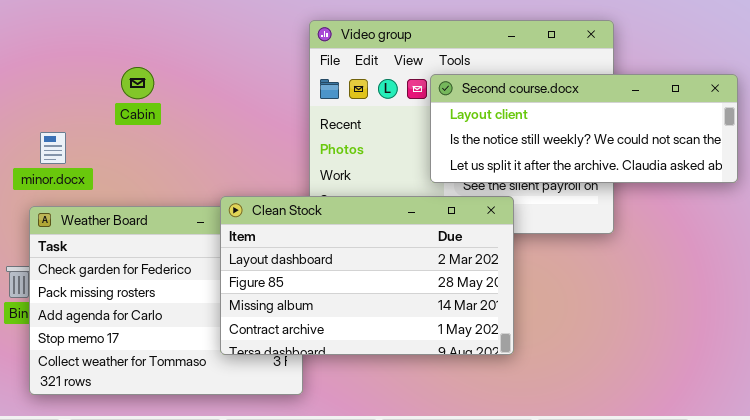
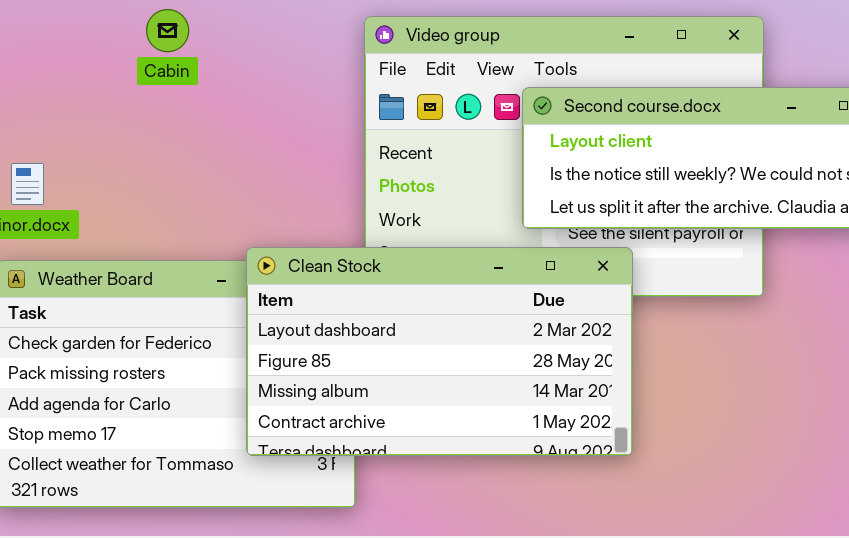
Cabin: [121,67,154,99] -> [146,9,189,52], moved

